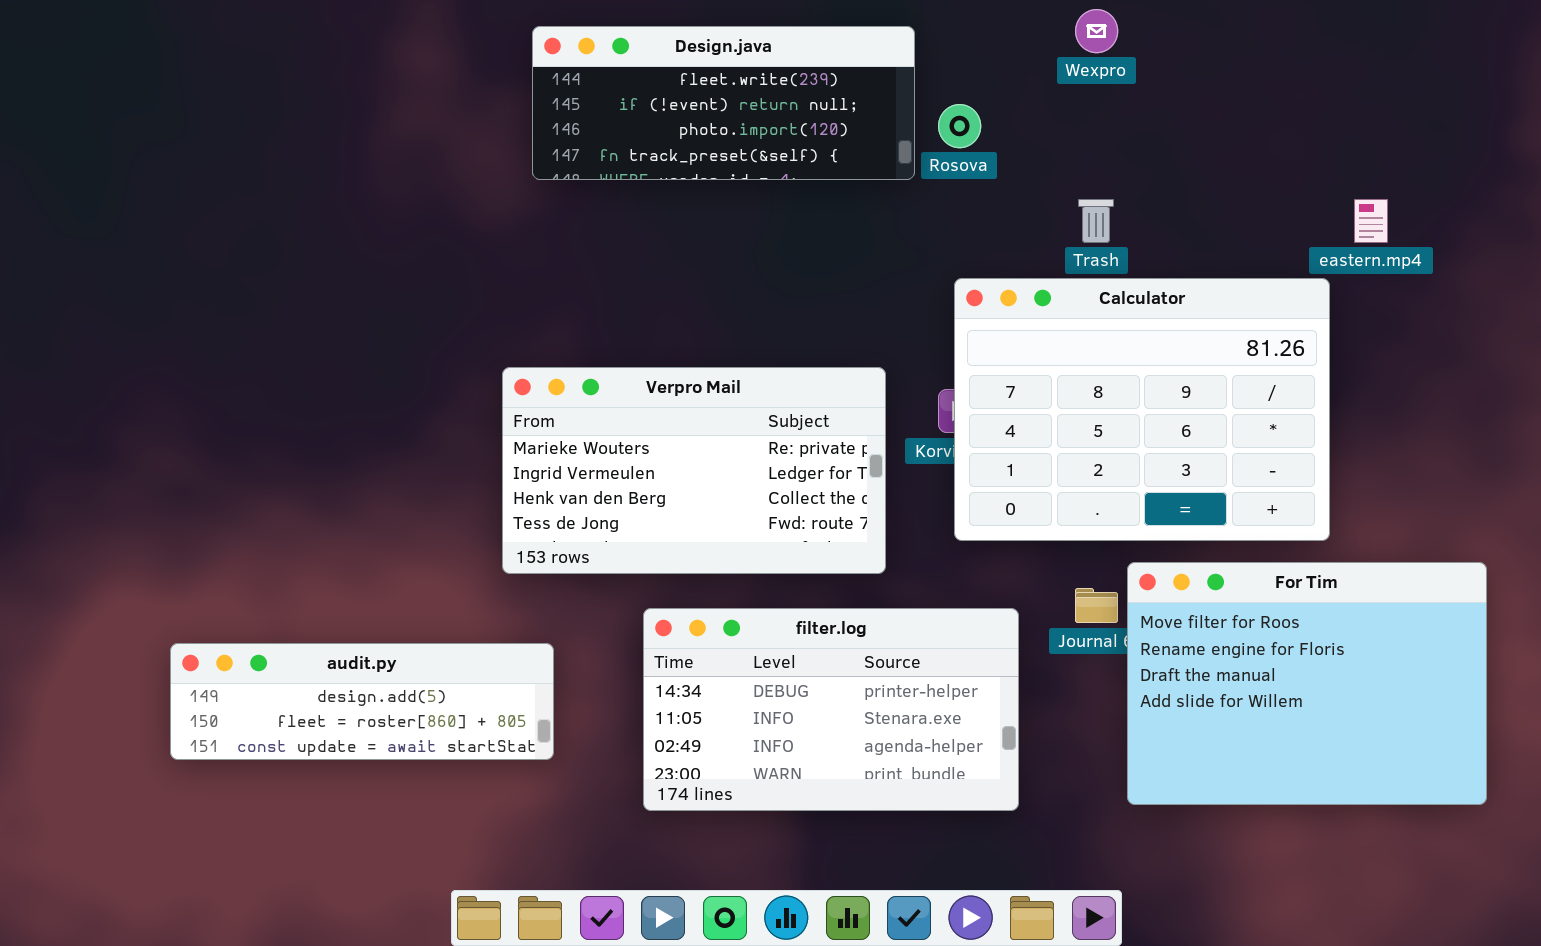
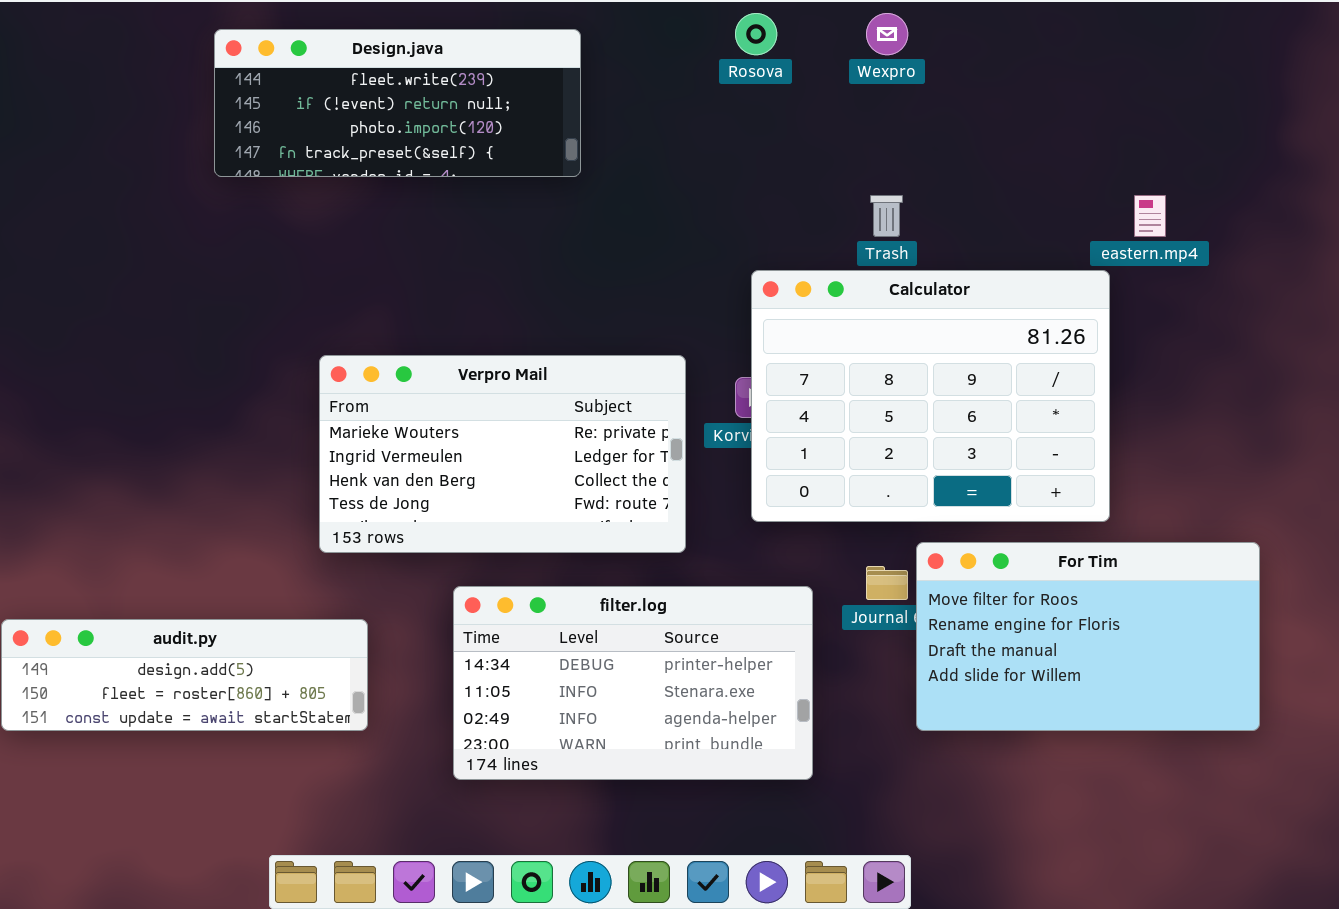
Design.java: [532,26,915,180] -> [214,29,581,177], moved
Rosova: [938,104,981,148] -> [735,13,777,55], moved
For Tim: [1127,562,1487,805] -> [916,542,1260,731], resized

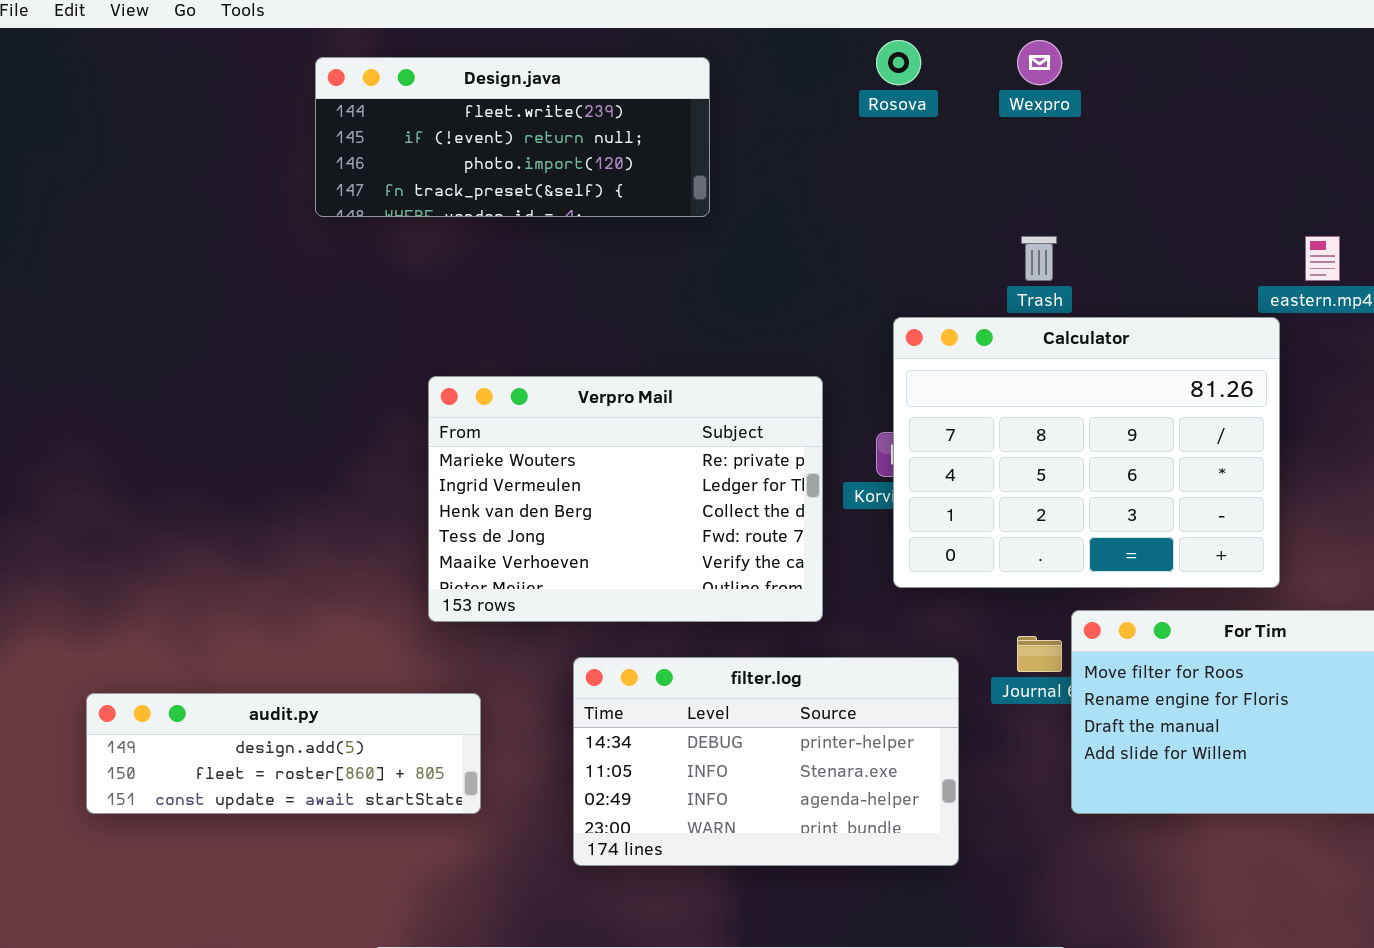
Verpro Mail: [319,355,686,553] -> [428,376,823,622], resized

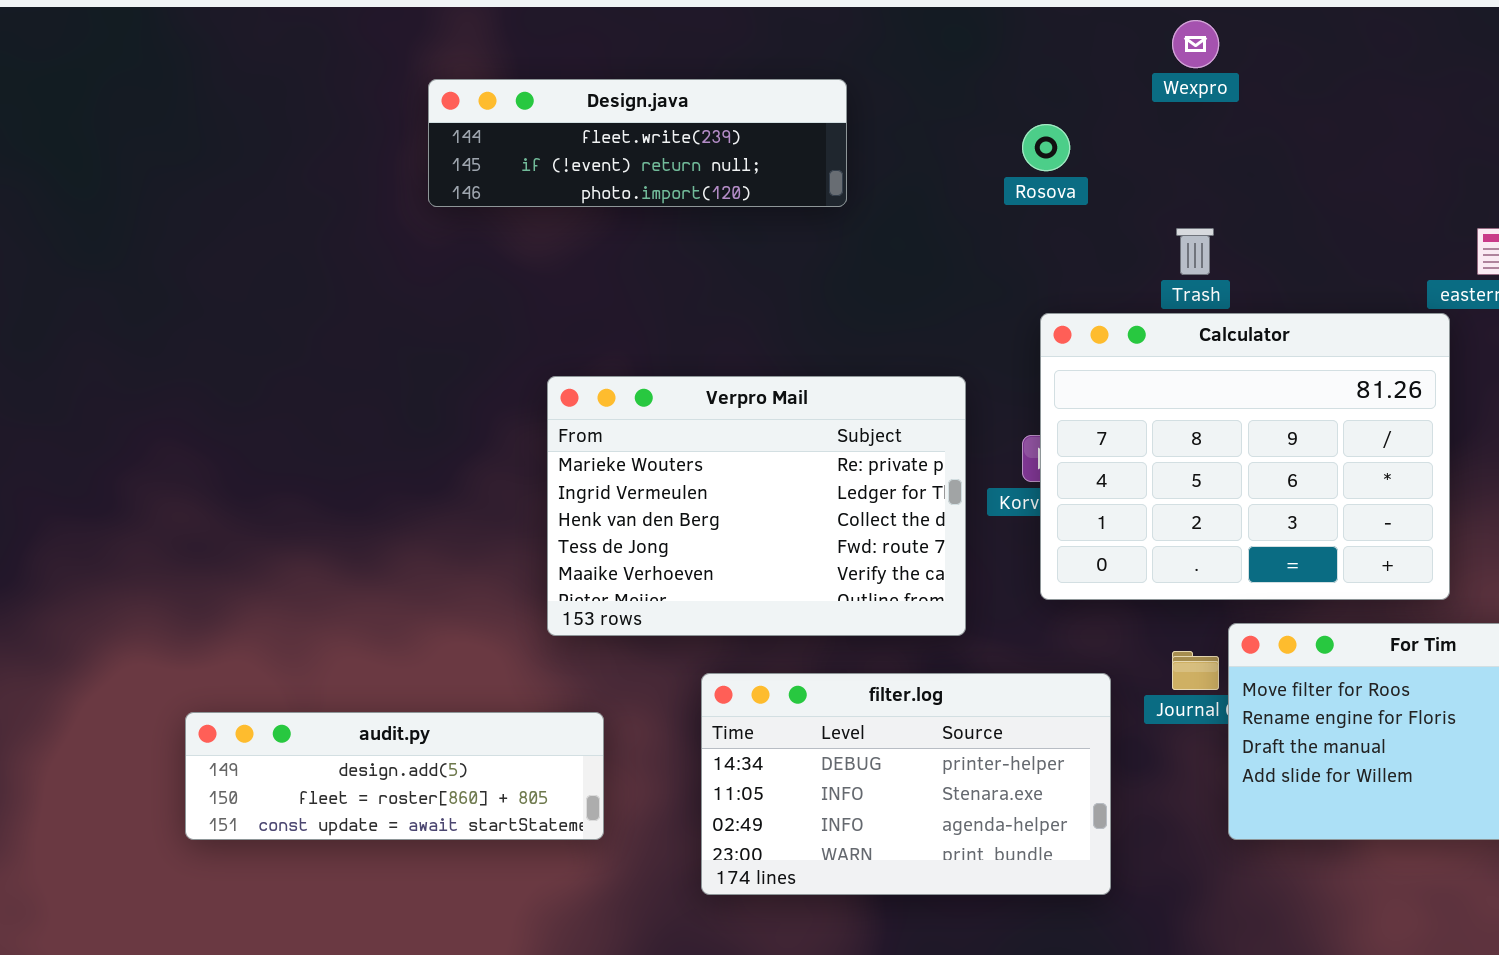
Rosova: [876,40,921,85] -> [1022,124,1070,171], moved
Design.java: [315,57,710,217] -> [428,79,847,207], resized

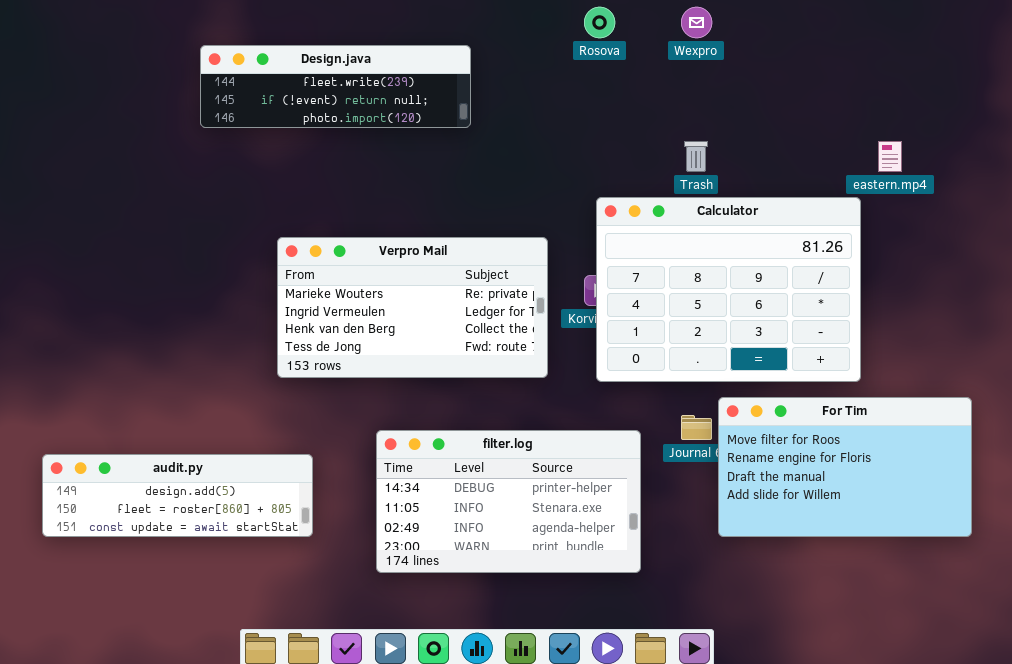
Rosova: [1022,124,1070,171] -> [584,7,615,38], moved
Verpro Mail: [547,376,966,636] -> [277,237,548,378], resized

